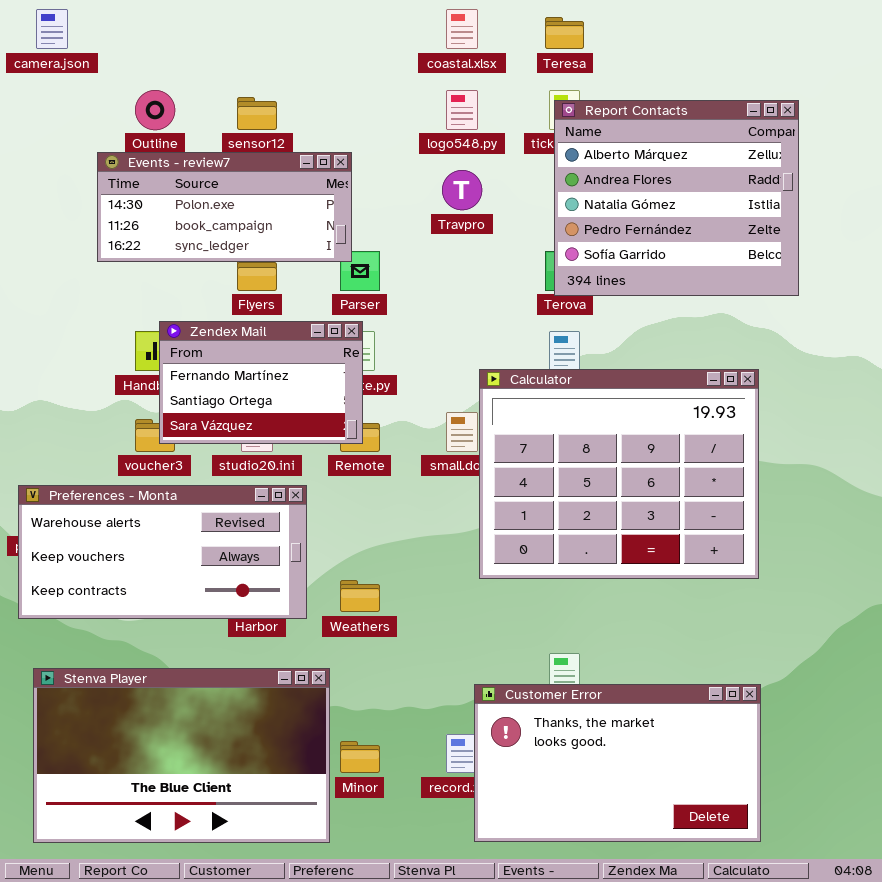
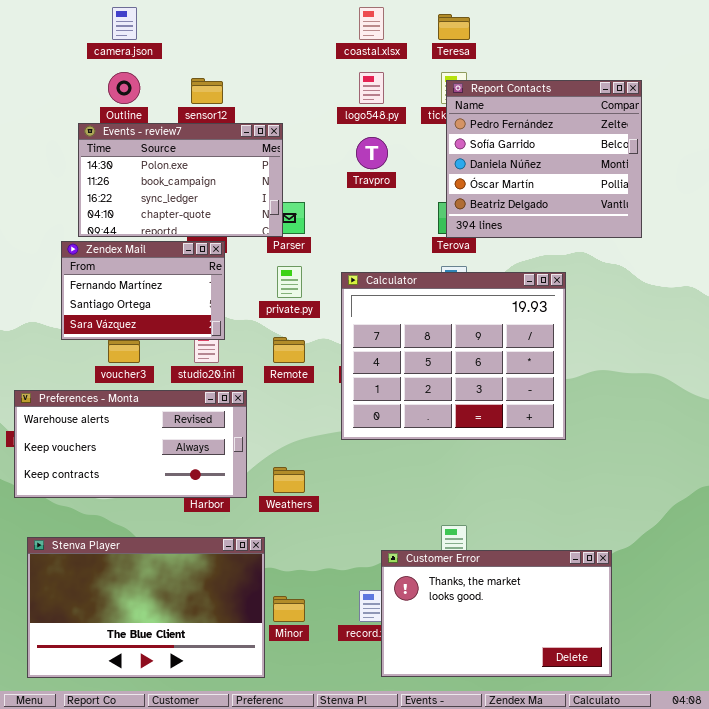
camera.json: [36,9,68,49] -> [112,7,137,40], moved
Report Contacts: [554,100,799,296] -> [446,80,642,238], scrolled down 3 rows
Events - review7: [97,152,352,262] -> [78,123,283,237], resized
Zendex Mail: [159,321,363,444] -> [61,241,225,340], moved
Calculator: [479,369,759,579] -> [341,272,566,440], moved

